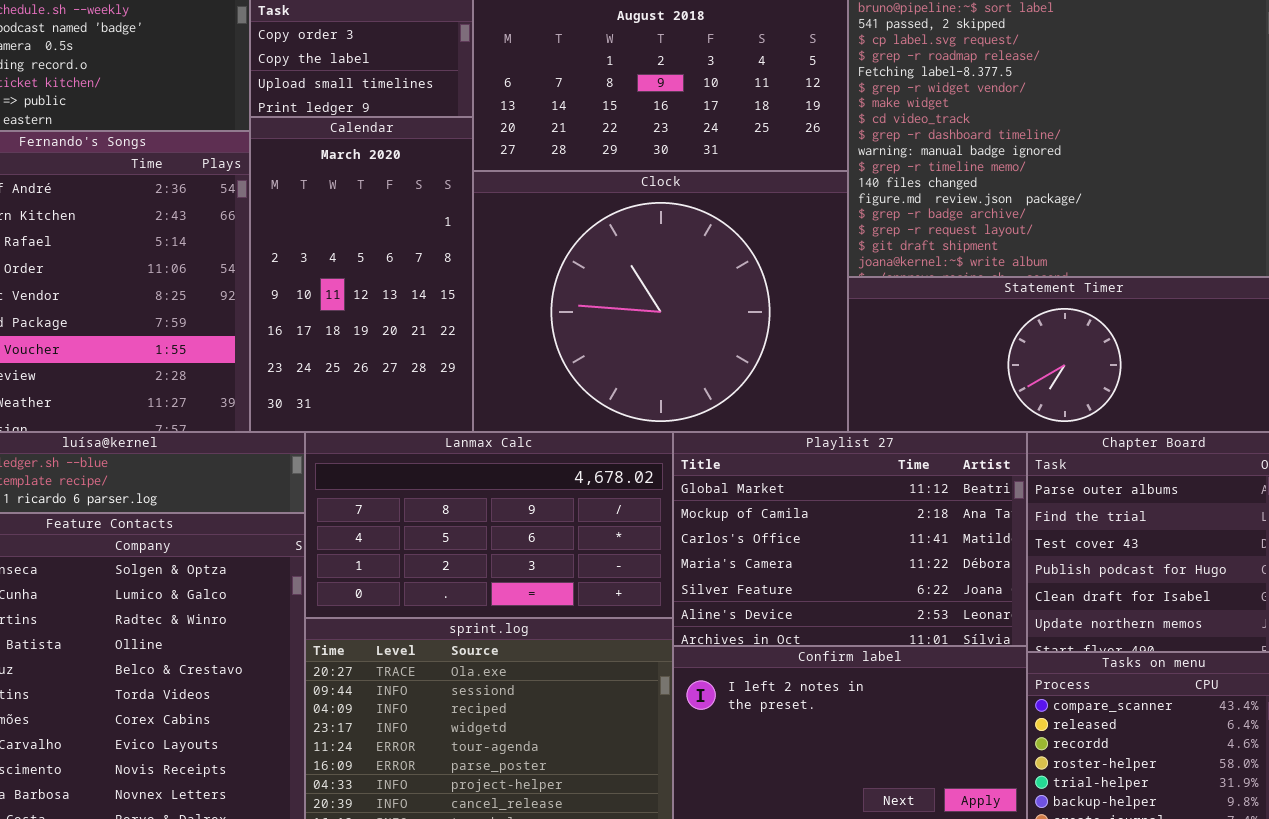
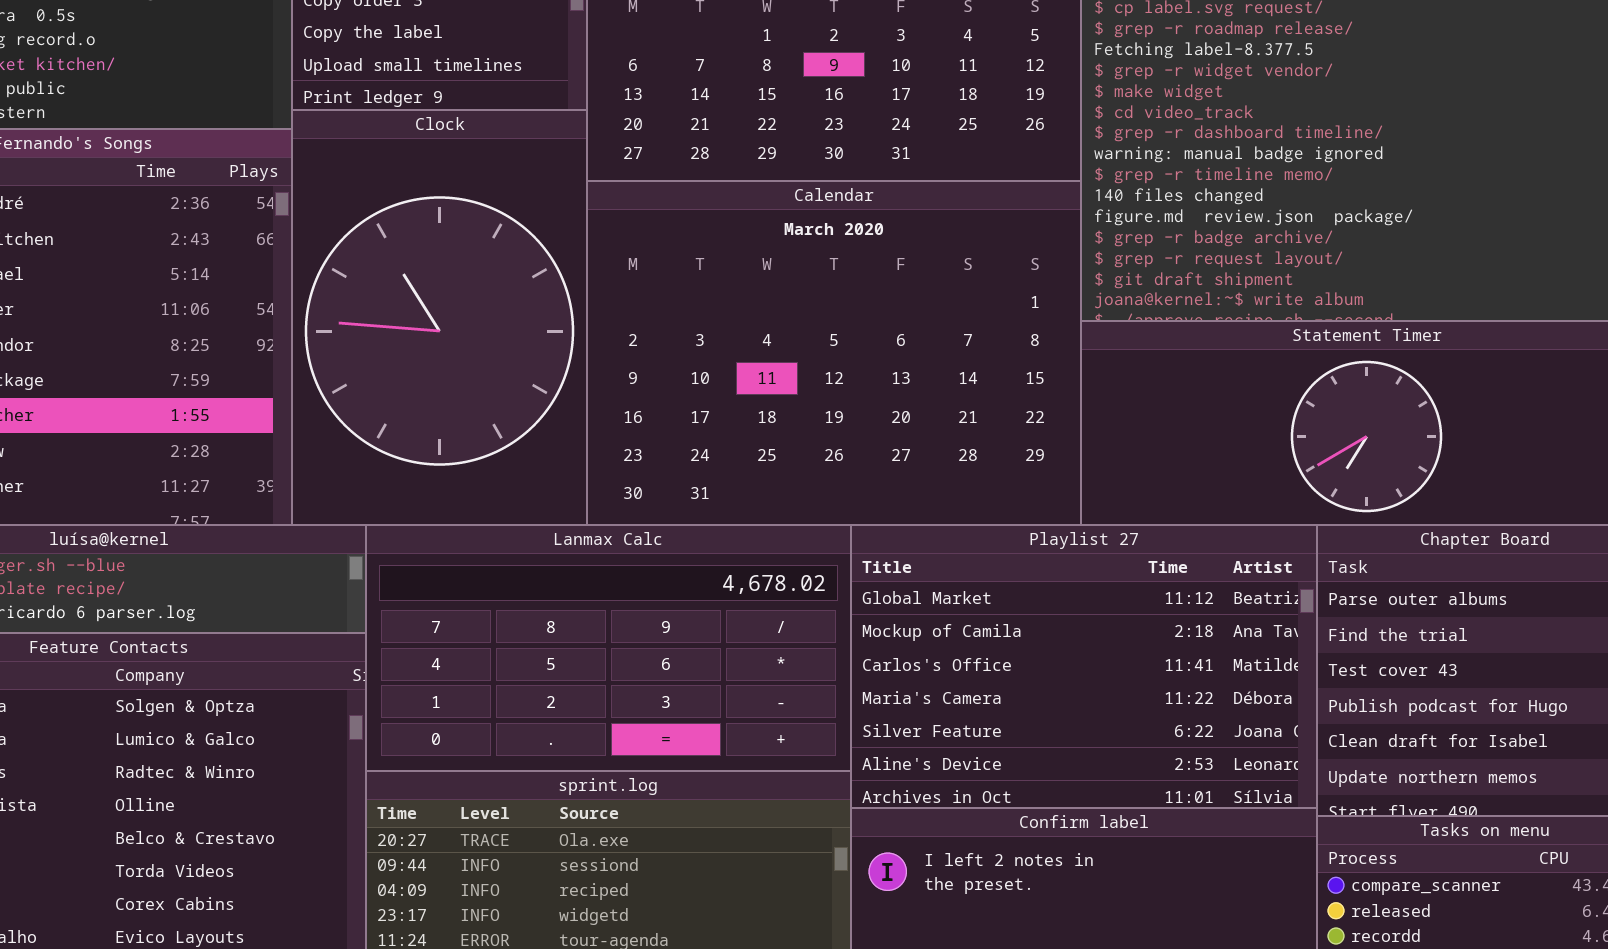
Calendar: [250,117,473,432] -> [587,181,1081,525], moved, resized
Clock: [473,171,848,432] -> [292,110,587,525], moved, resized

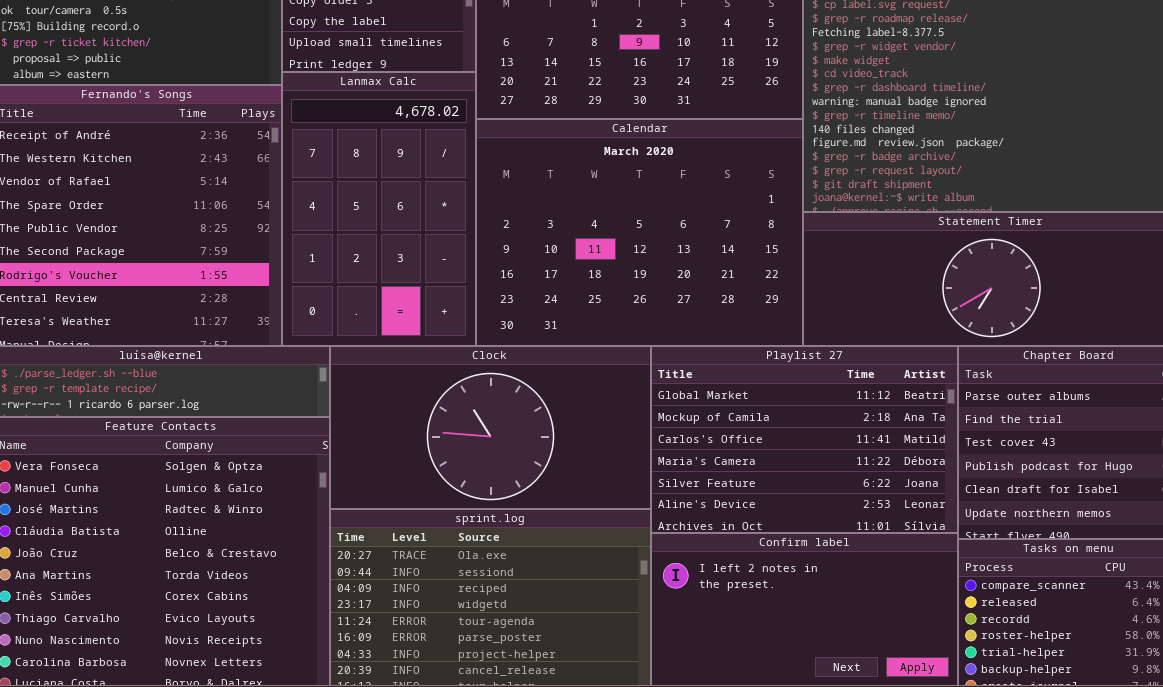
Clock: [292,110,587,525] -> [330,346,651,509], moved, resized
Lanmax Calc: [366,525,851,771] -> [282,72,476,346], moved, resized

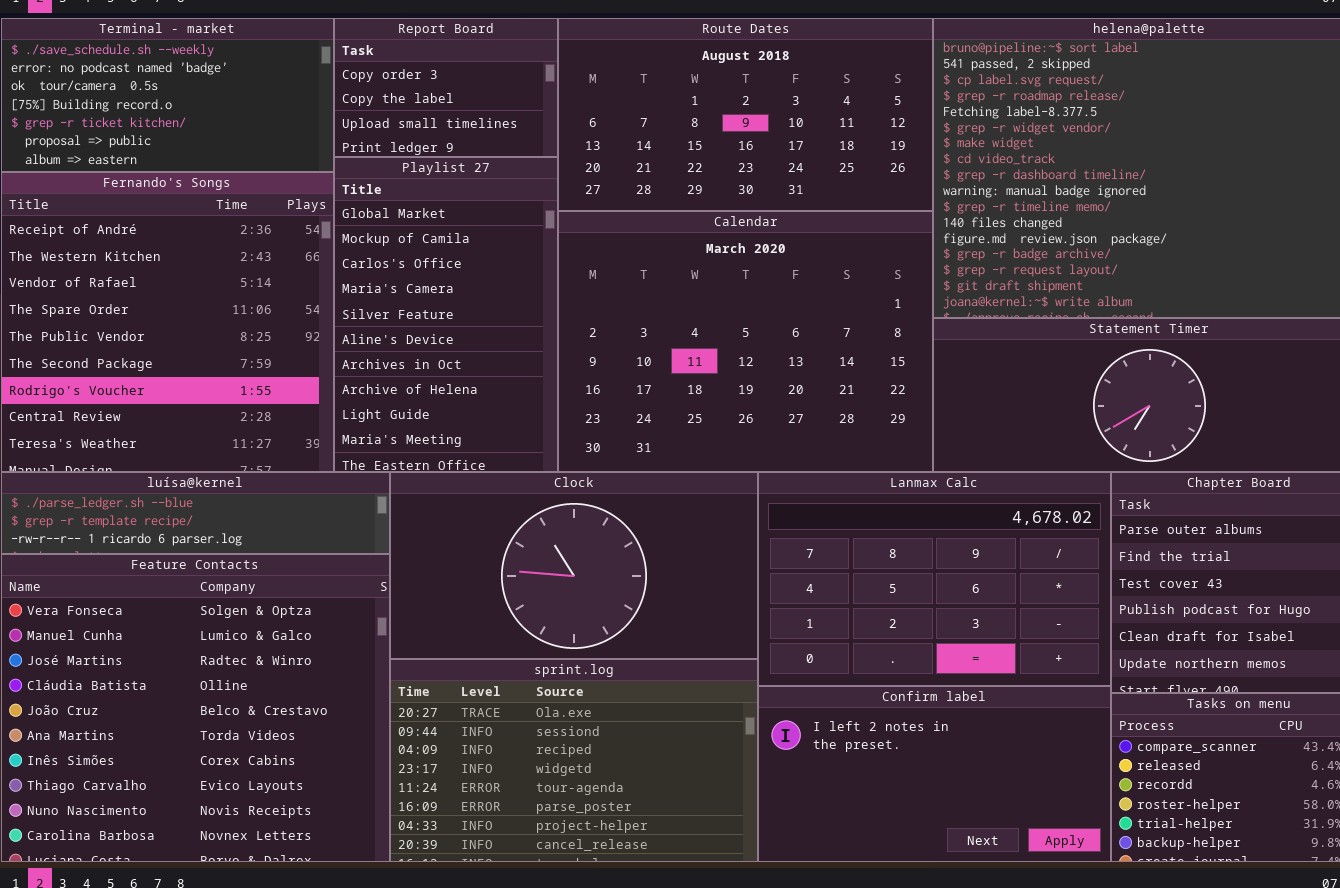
Lanmax Calc: [282,72,476,346] -> [758,472,1111,686], moved, resized
Playlist 27: [651,346,958,533] -> [334,157,558,472], moved, resized

